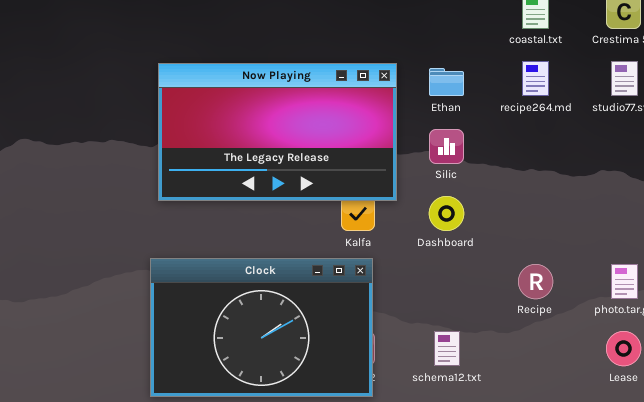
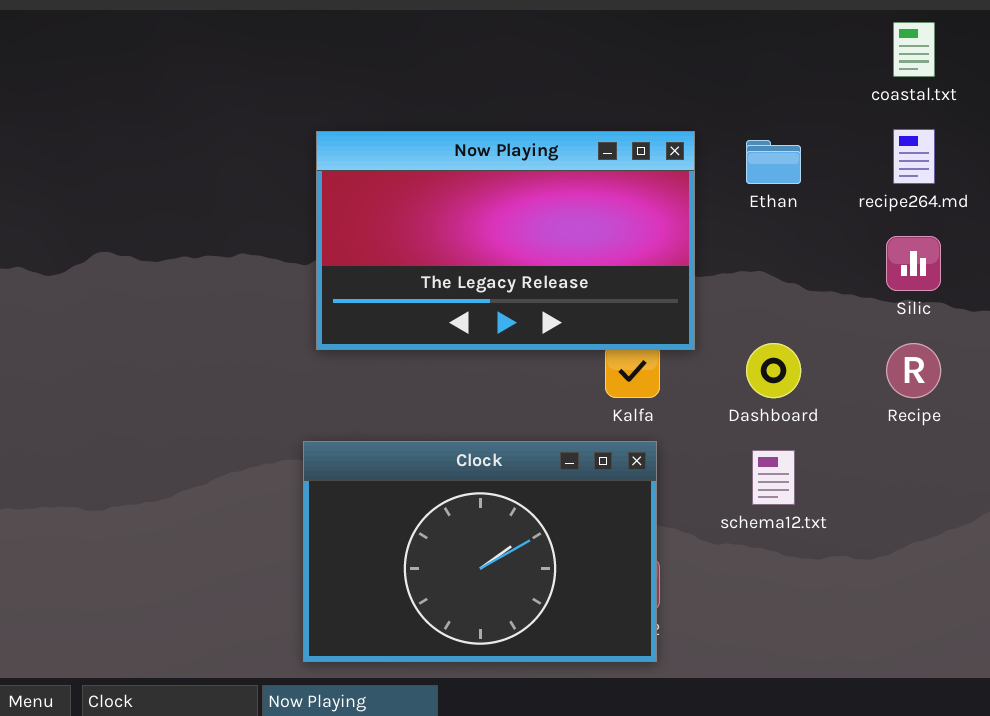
Silic: [429,129,464,164] -> [886,236,941,291], moved
Recipe: [518,264,553,299] -> [886,343,941,398], moved
schema12.txt: [434,331,460,366] -> [752,450,795,505], moved

